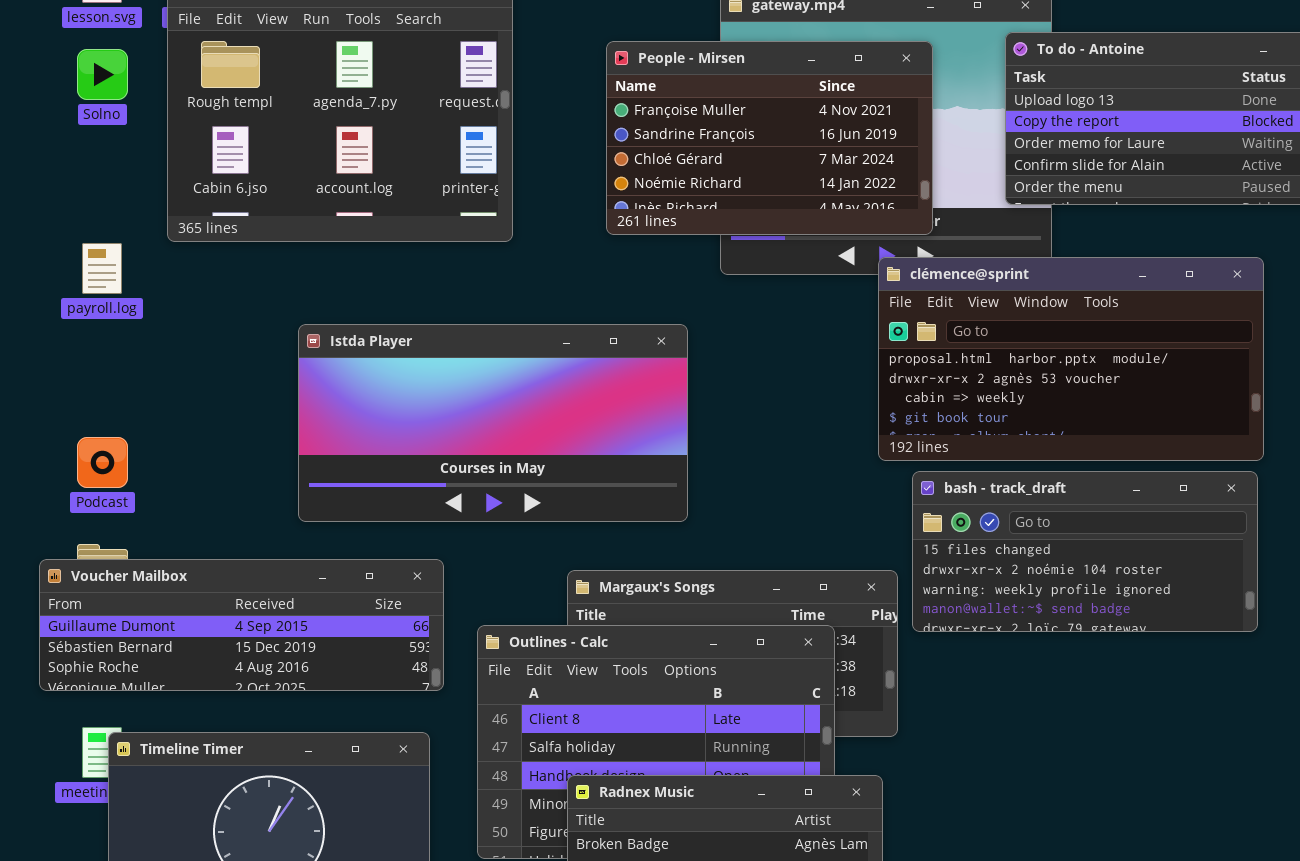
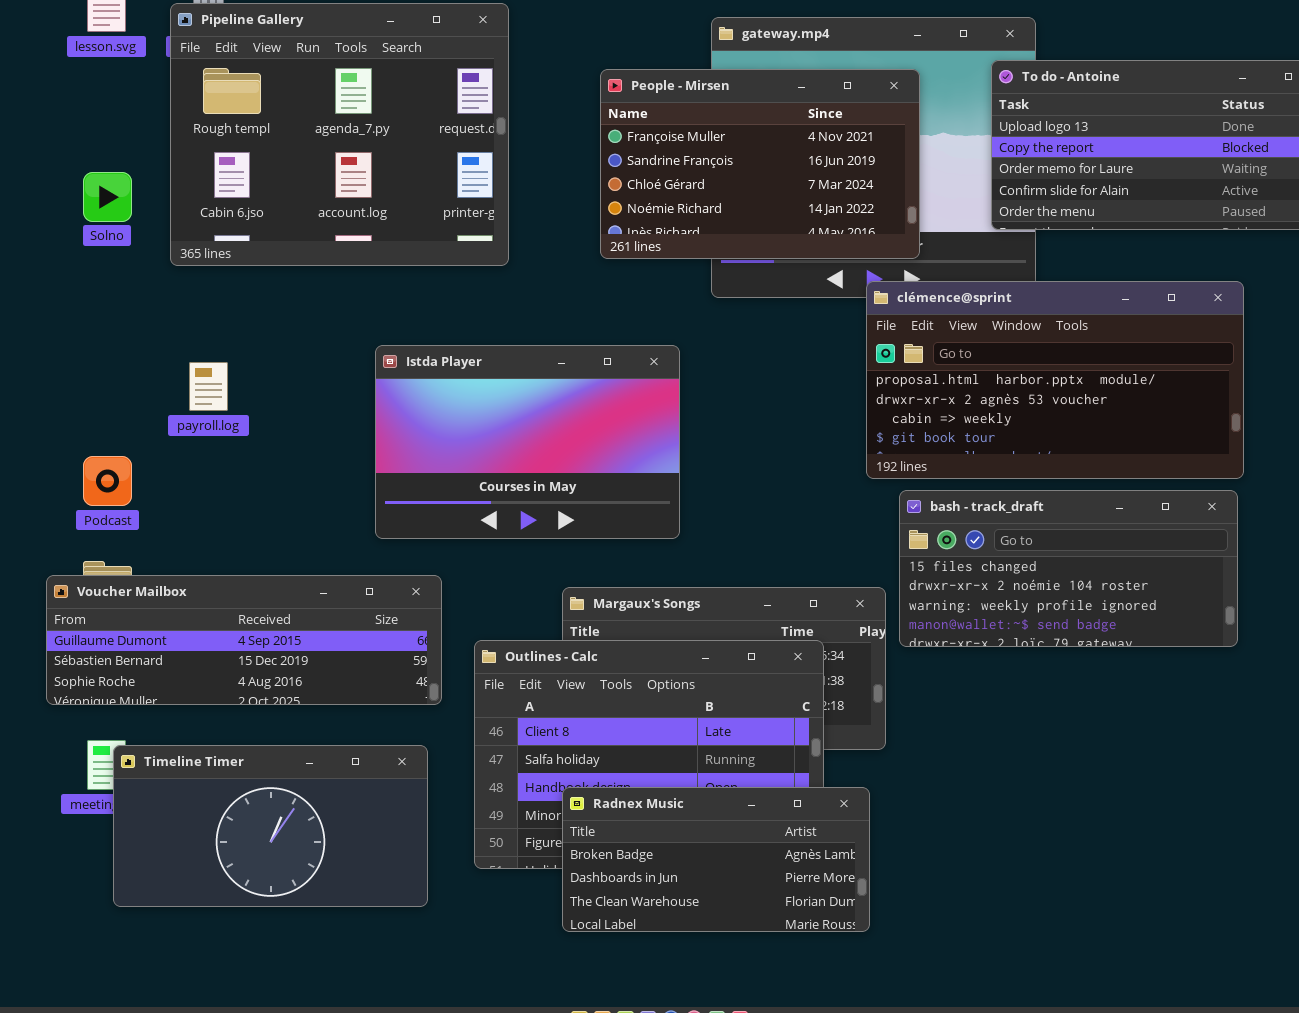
Solno: [77,49,128,100] -> [83,172,132,222], moved
payroll.log: [82,243,122,294] -> [189,362,228,411], moved
Istda Player: [298,324,688,522] -> [375,345,680,539], resized

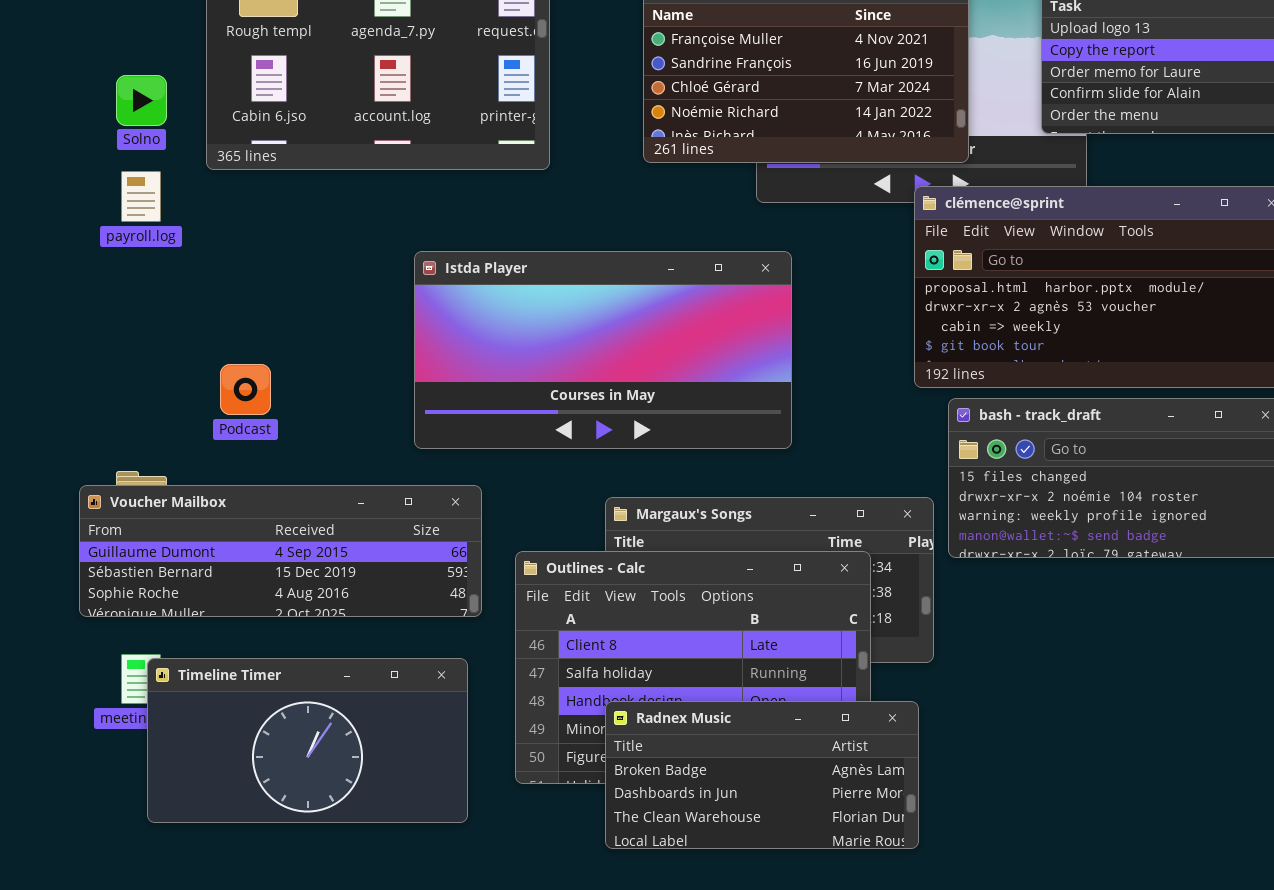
Istda Player: [375,345,680,539] -> [414,251,792,449], resized
payroll.log: [189,362,228,411] -> [121,171,161,222], moved
Podcast: [83,456,132,506] -> [220,364,271,415], moved

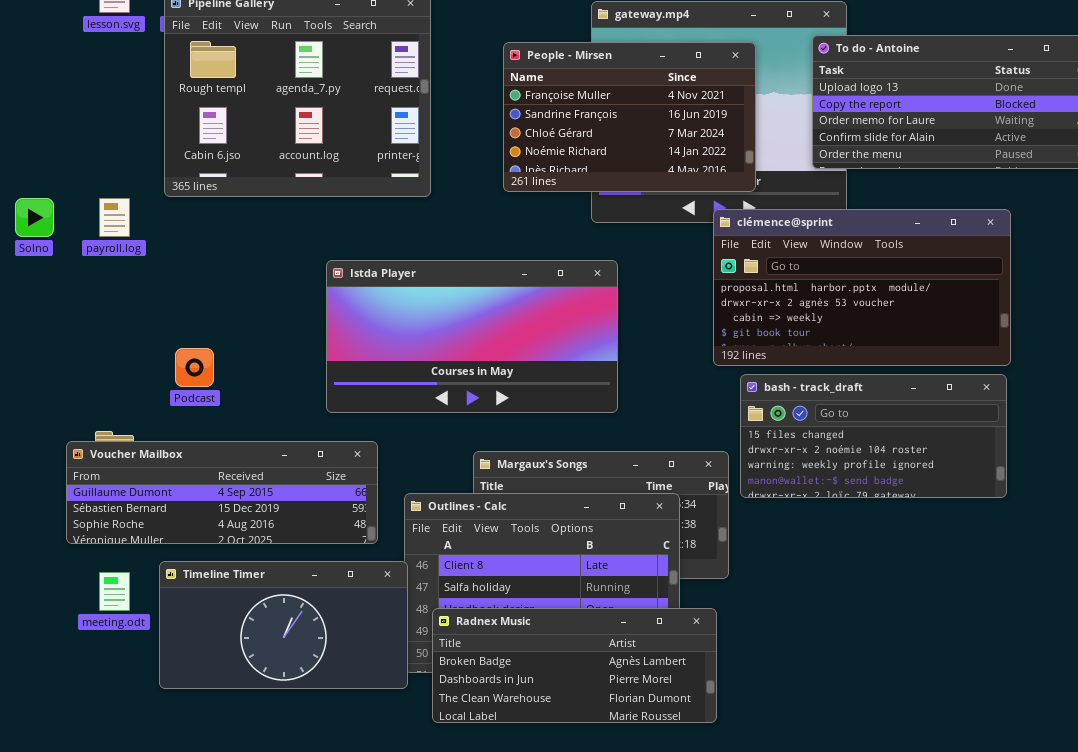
Solno: [116,75,167,126] -> [15,198,54,237], moved
Timeline Timer: [147,658,468,823] -> [159,561,408,689], moved
Radnex Music: [605,701,919,849] -> [432,608,717,723], resized

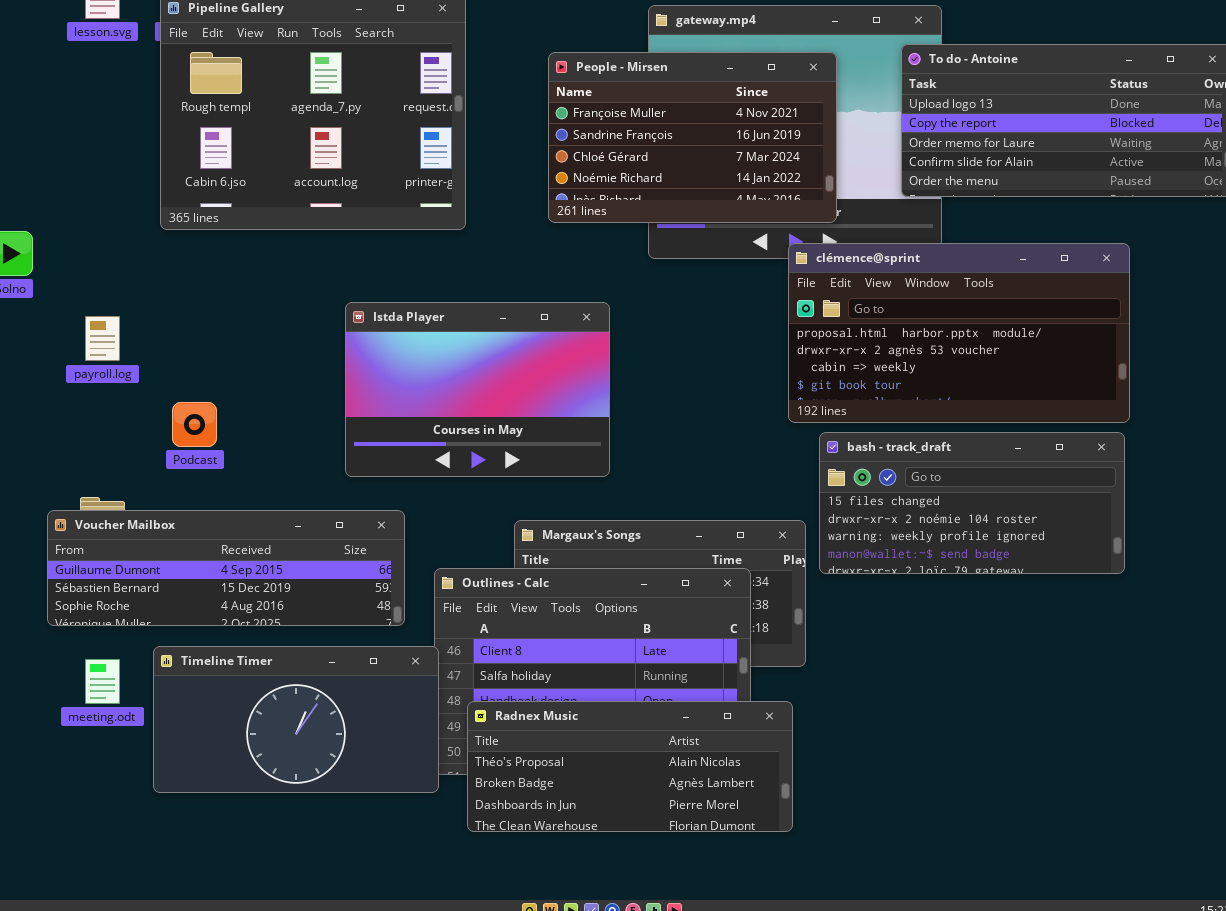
payroll.log: [99,198,130,237] -> [85,316,120,361], moved
Istda Player: [326,260,618,413] -> [345,302,610,477], resized
Radnex Music: [432,608,717,723] -> [467,701,793,832], scrolled up 1 row

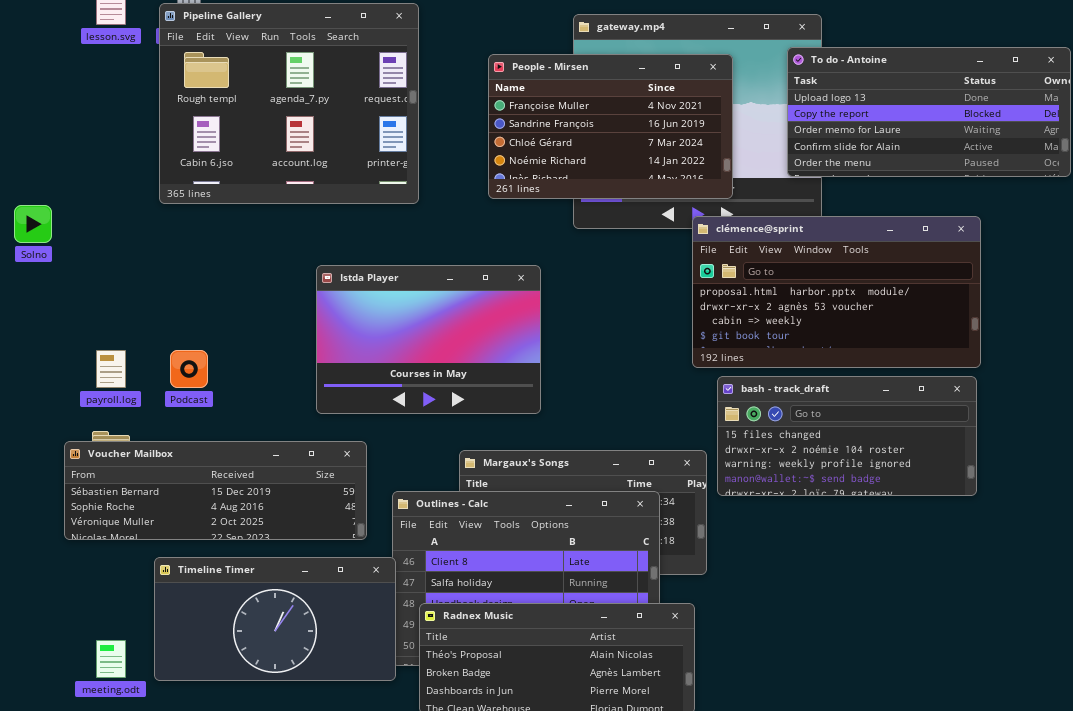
payroll.log: [85,316,120,361] -> [96,350,126,388], moved
Voucher Mailbox: [47,510,405,626] -> [64,441,367,540], scrolled down 1 row
meeting.odt: [85,659,120,704] -> [96,640,126,678], moved

